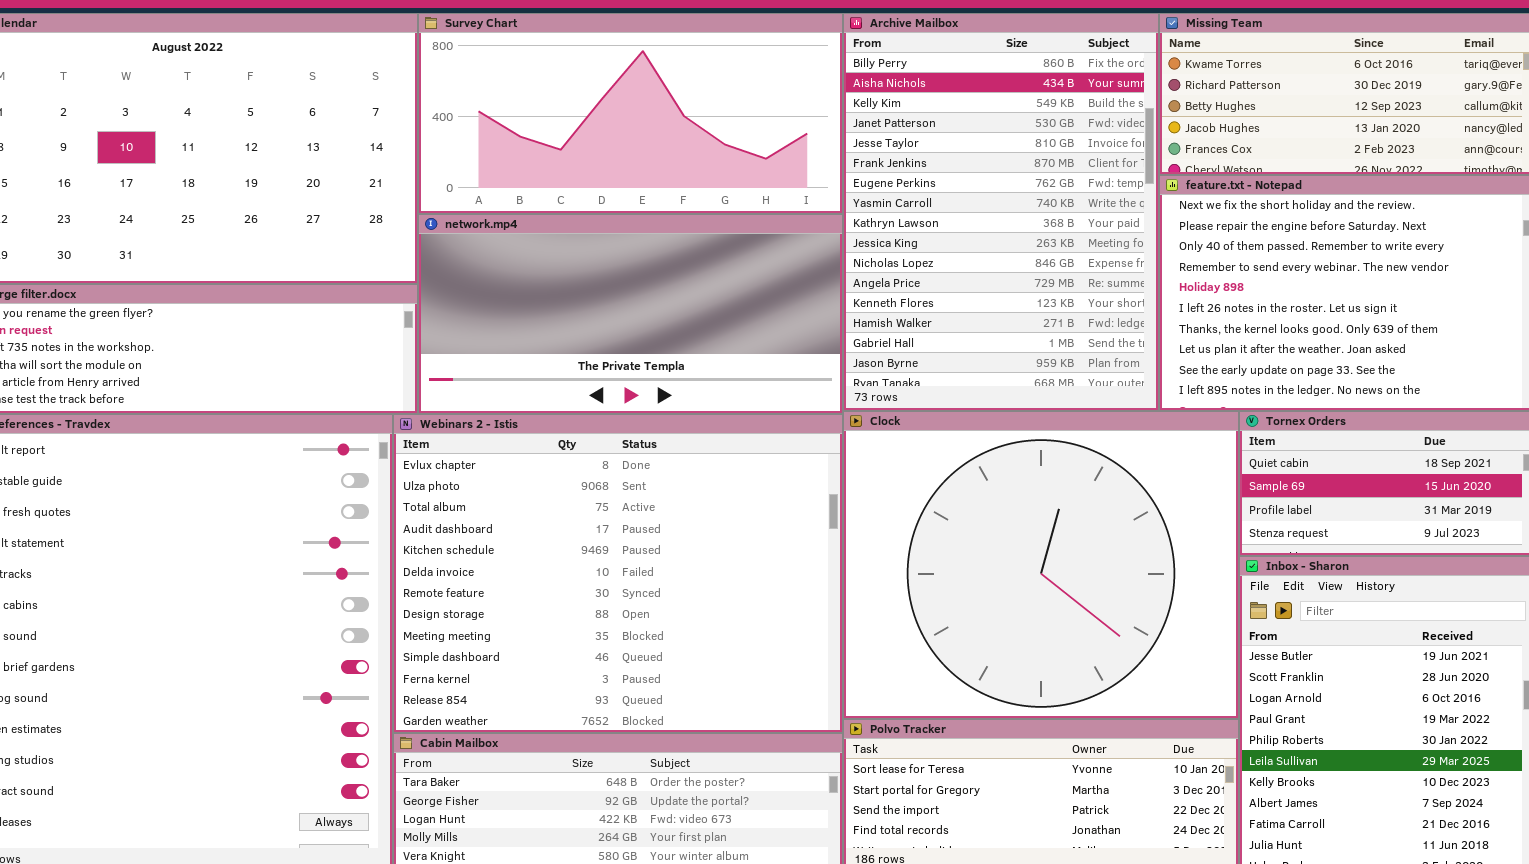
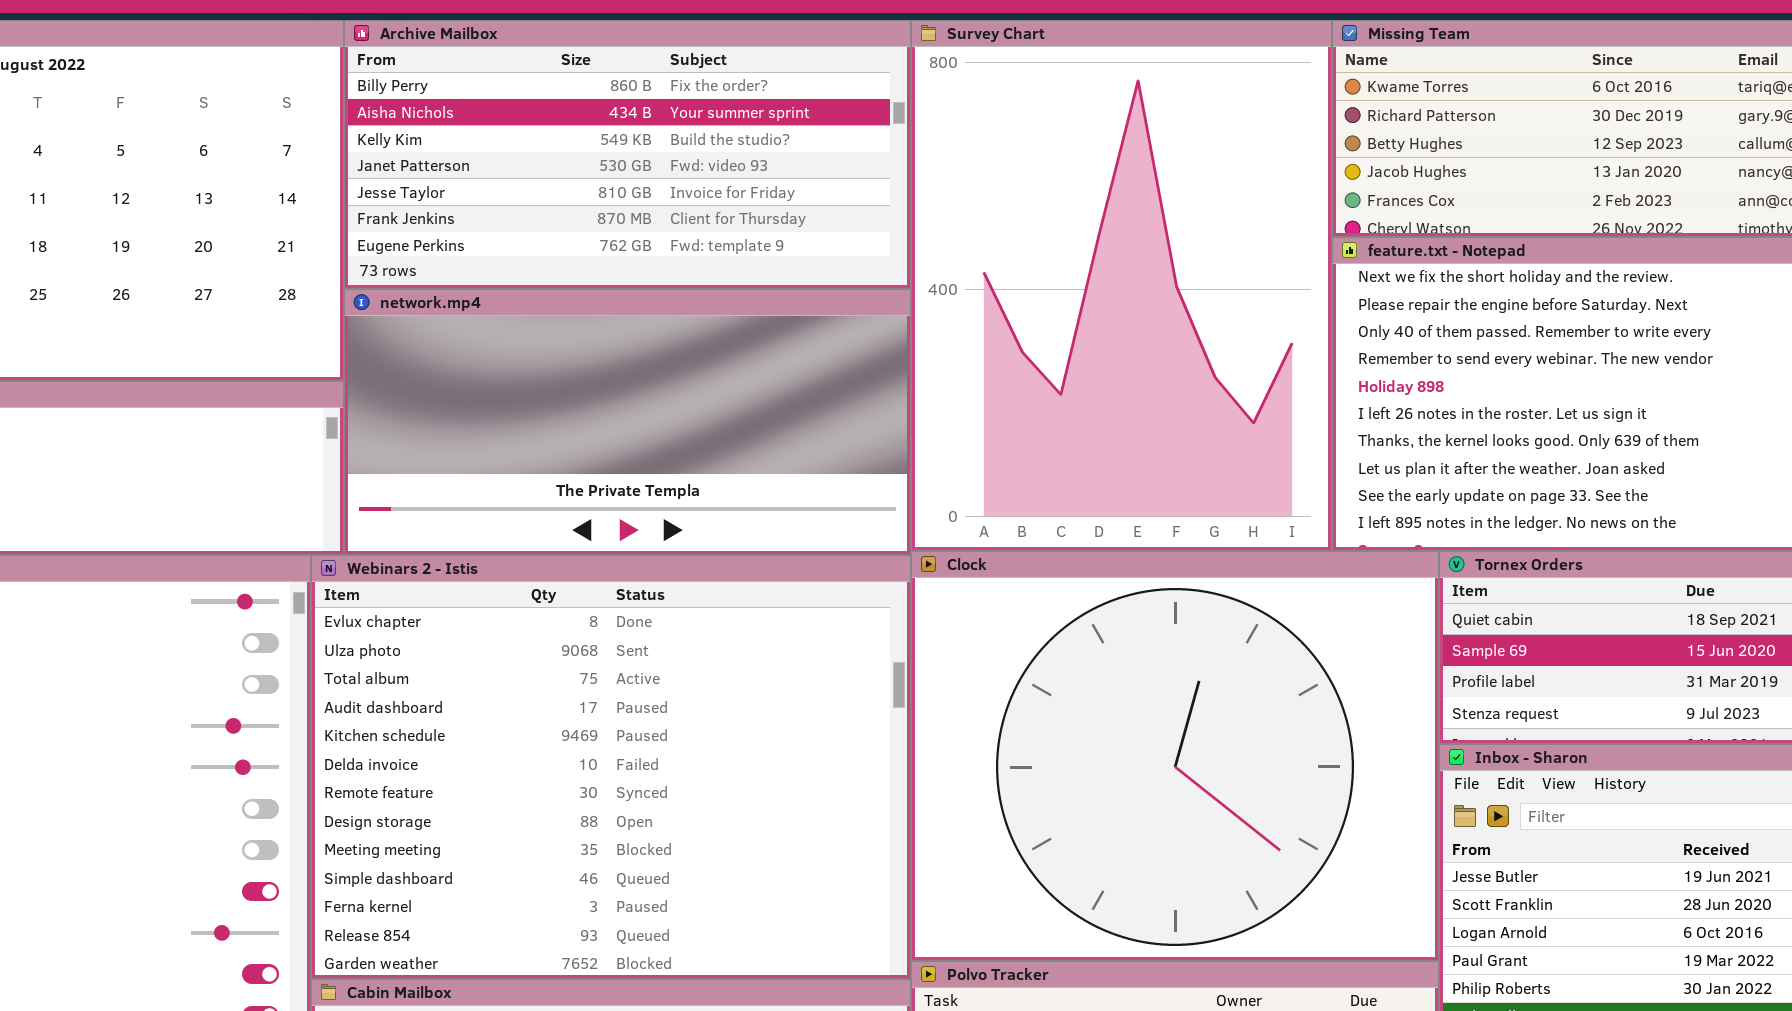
Survey Chart: [418,13,843,214] -> [911,20,1332,551], moved, resized
Archive Mailbox: [843,13,1159,411] -> [344,20,911,289], moved, resized

